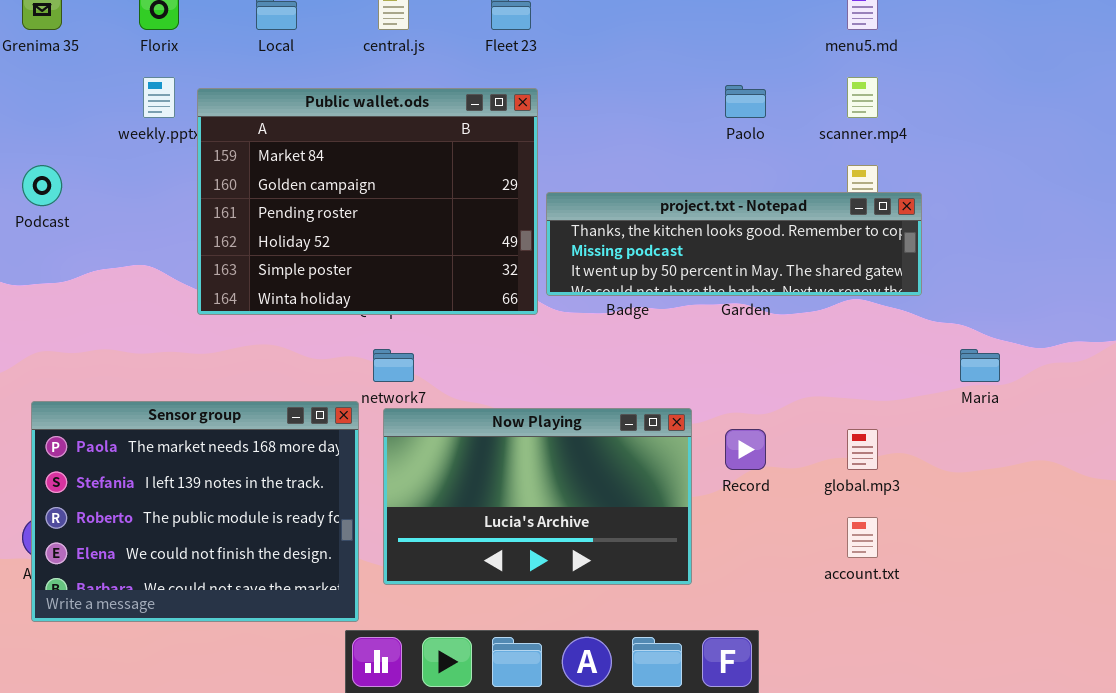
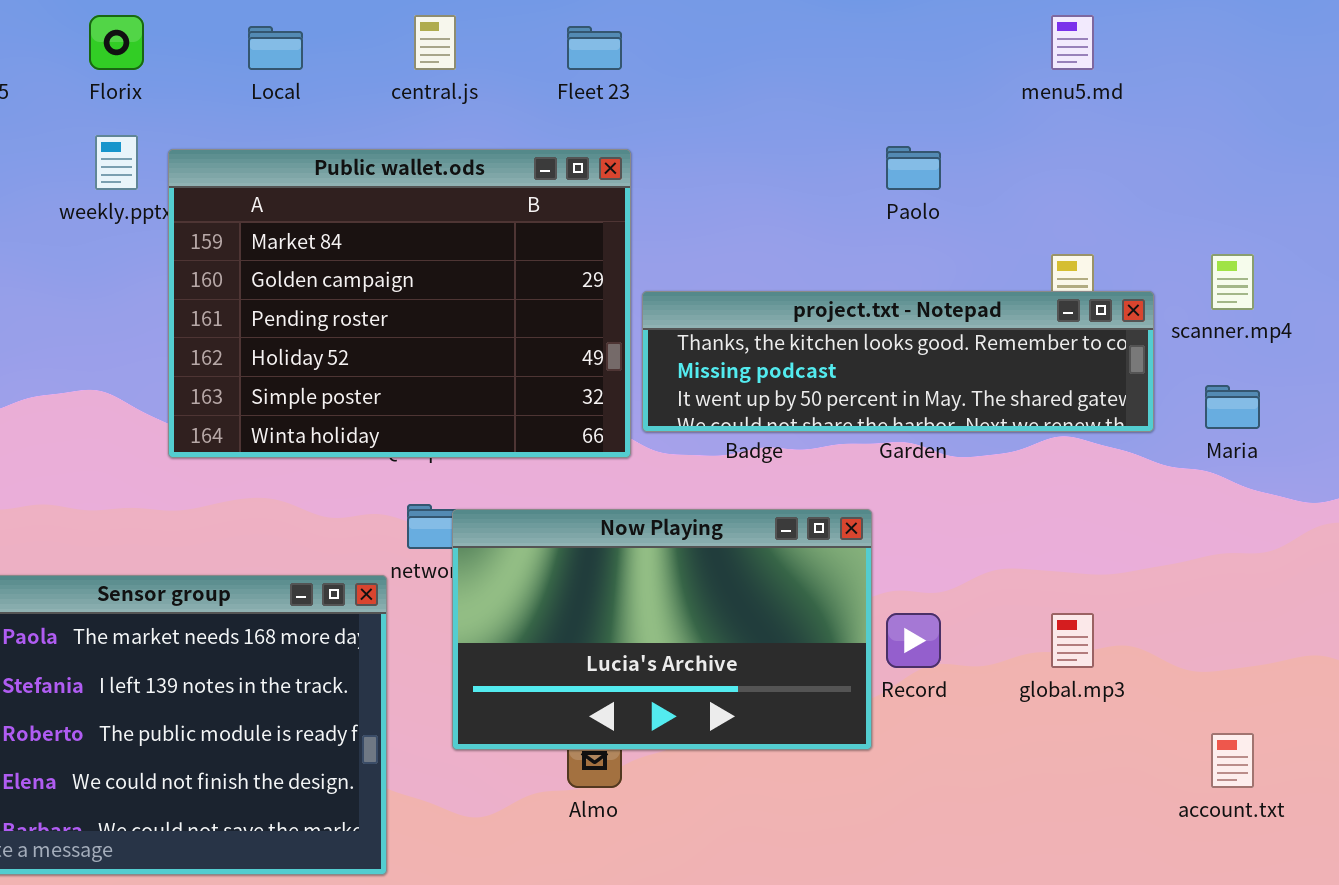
scanner.mp4: [847,77,878,118] -> [1211,254,1254,310], moved
Maria: [960,349,1000,382] -> [1205,385,1260,429], moved
Now Playing: [383,408,692,585] -> [452,509,872,750], moved
account.txt: [847,517,878,558] -> [1211,733,1254,788], moved

